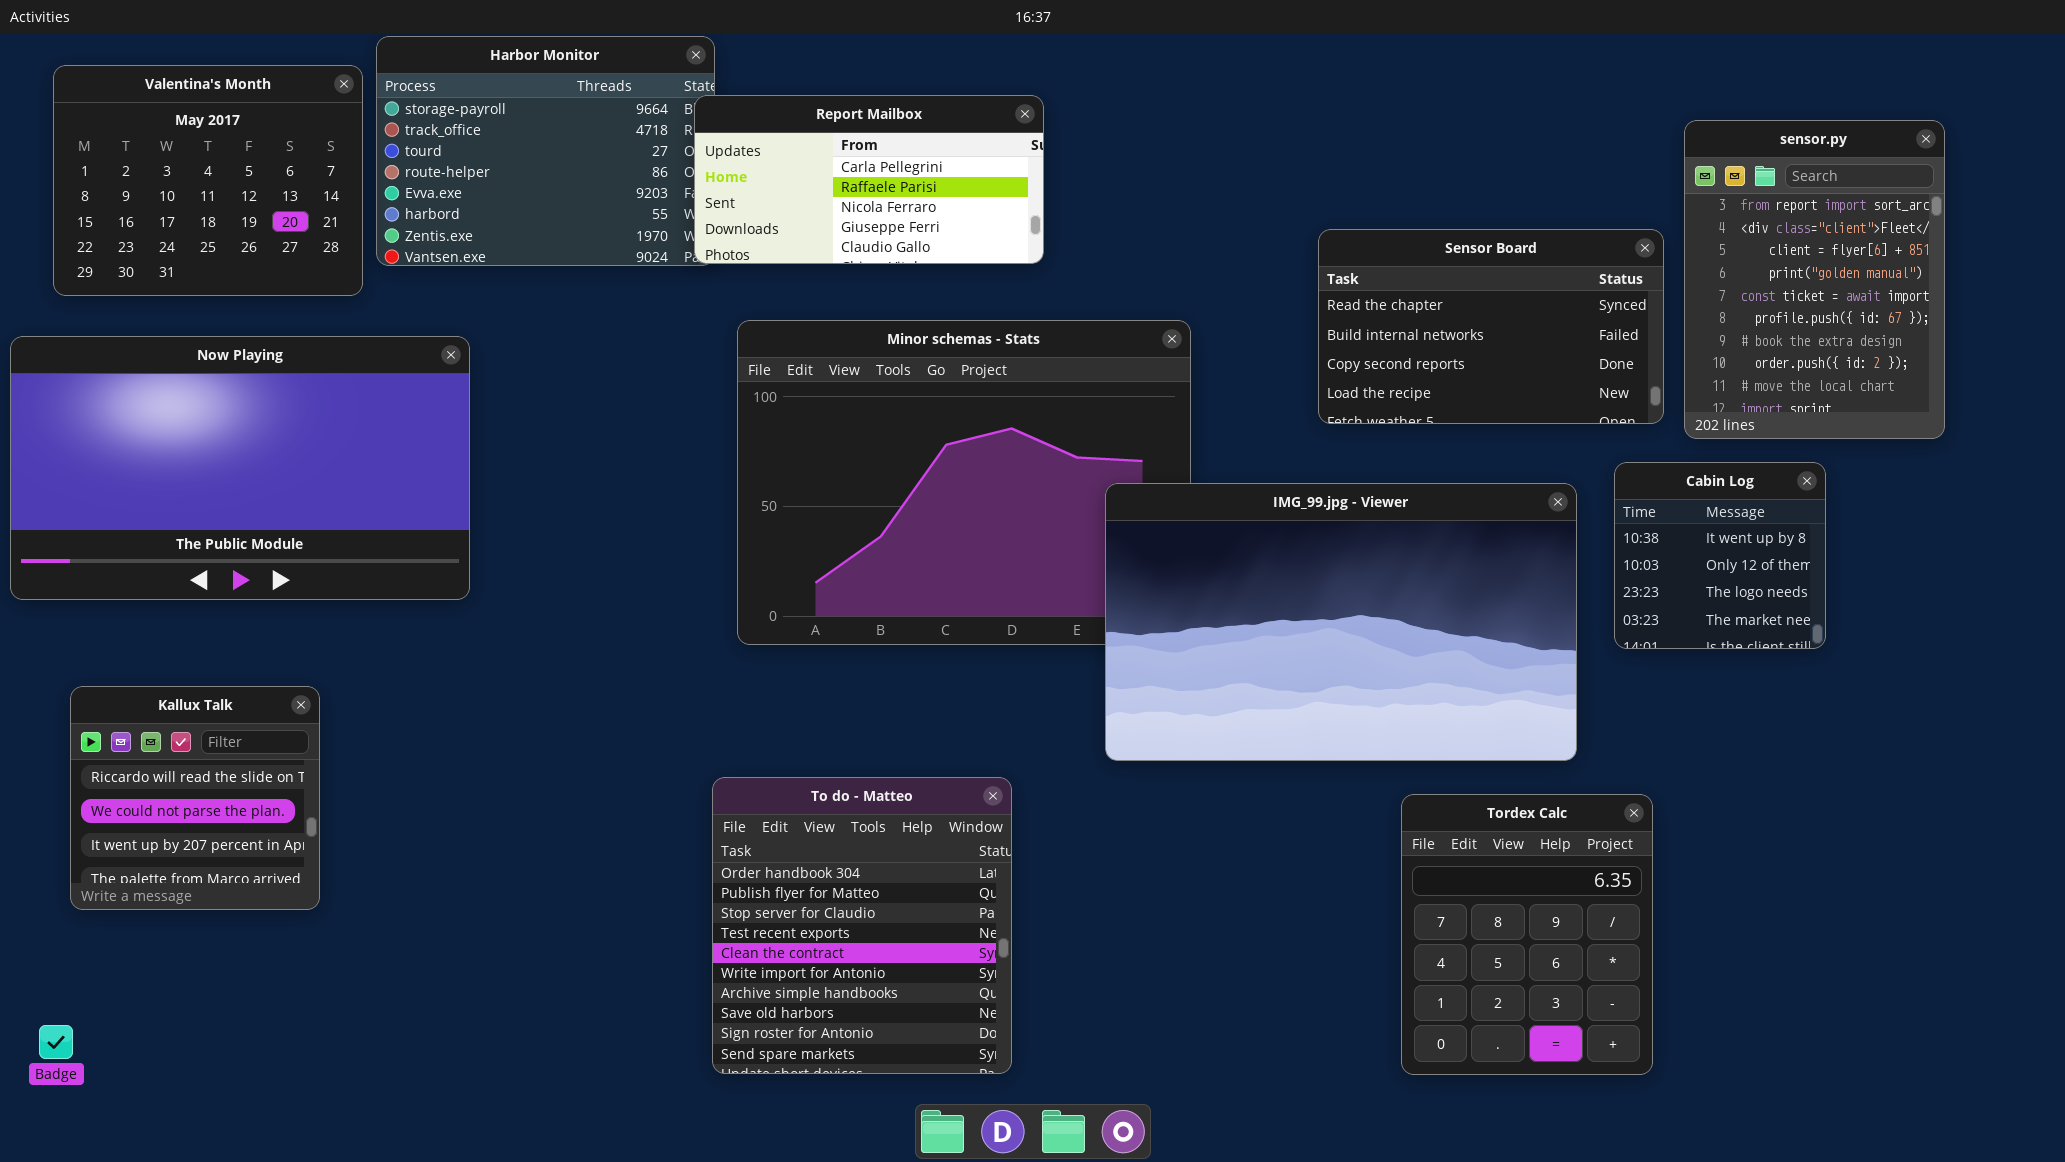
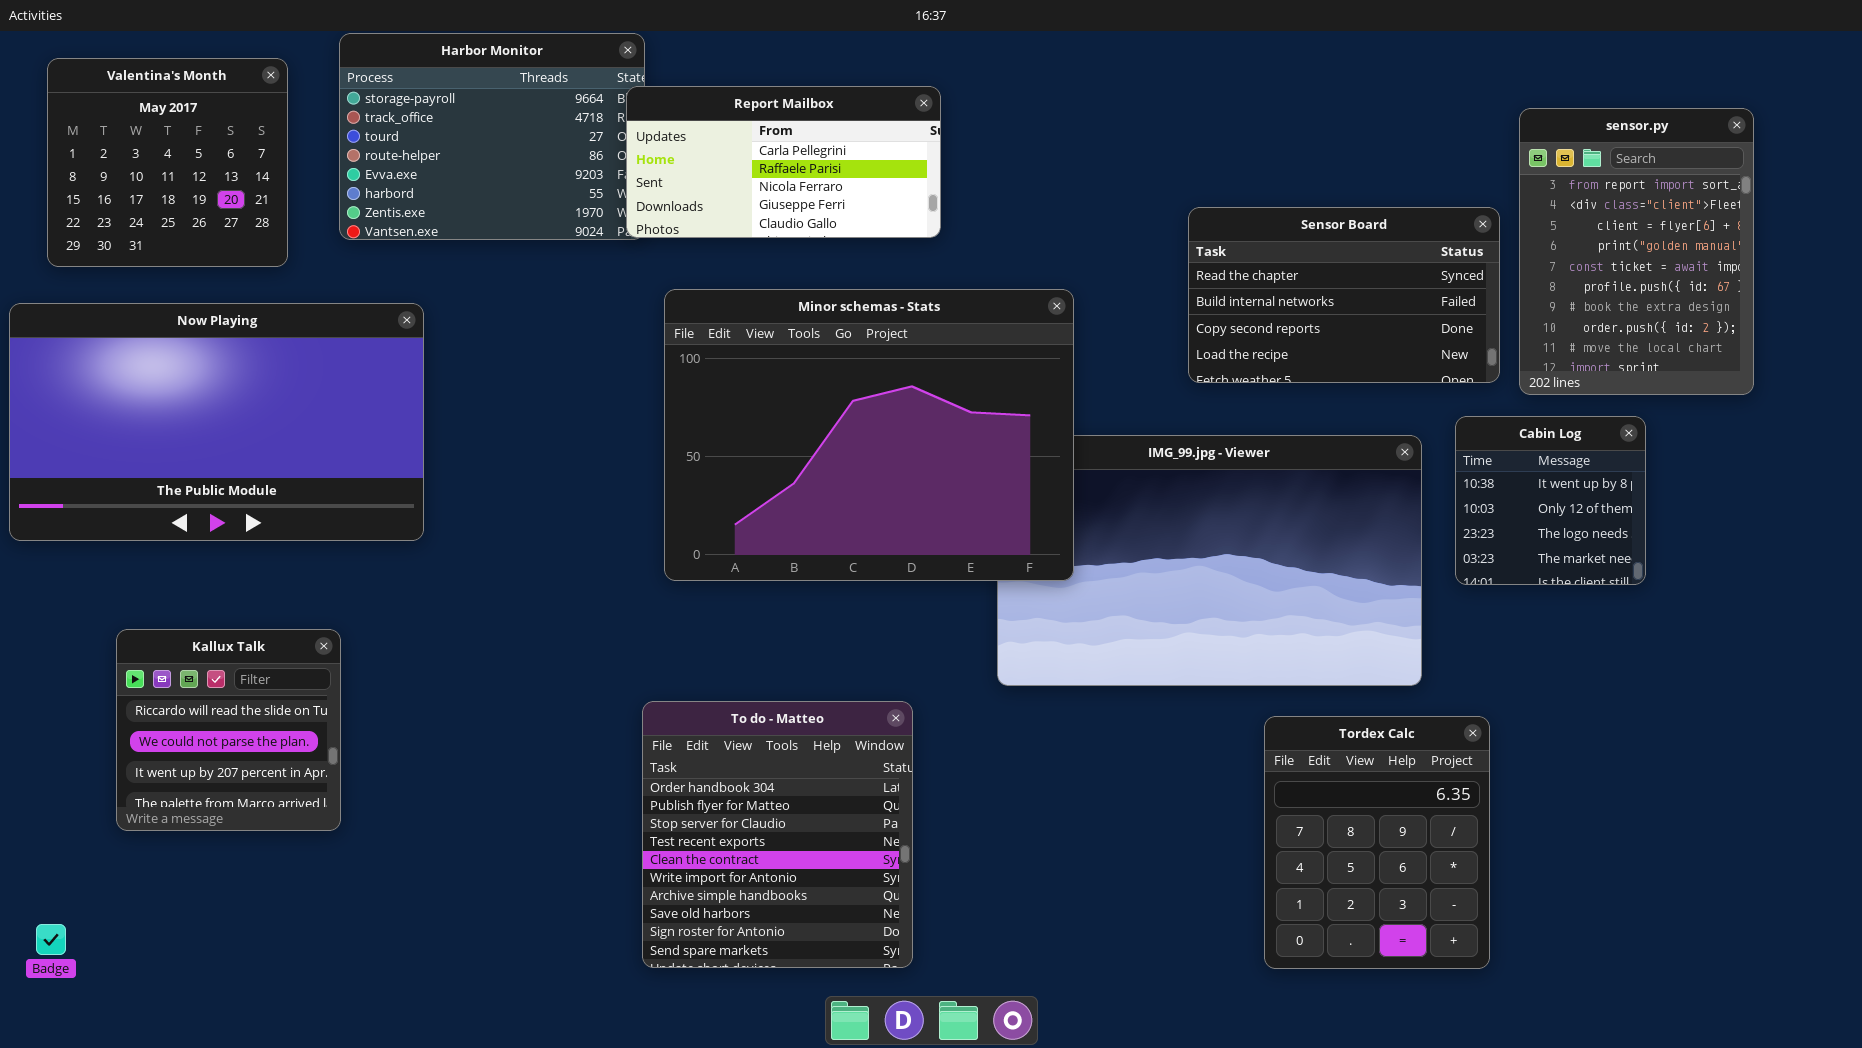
Valentina's Month: [53,65,363,296] -> [47,58,288,267], resized
Minor schemas - Stats: [737,320,1191,645] -> [664,289,1074,581], raised
Kallux Talk: [70,686,320,910] -> [116,629,341,831], moved

